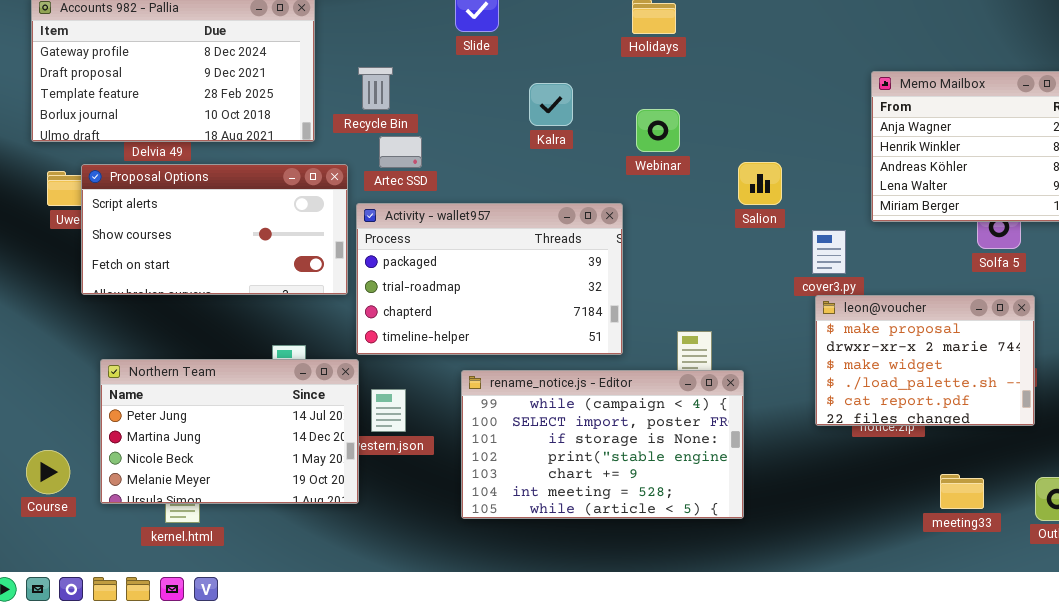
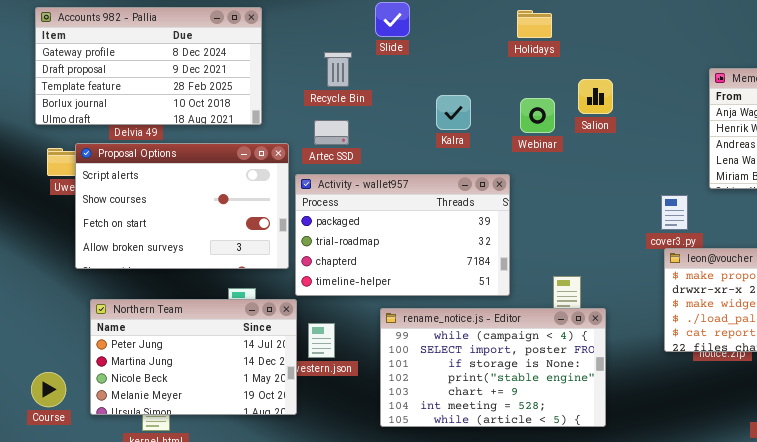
Recycle Bin: [358,67,393,110] -> [324,52,352,87], moved
Kalra: [529,83,573,126] -> [436,95,471,130], moved
Salion: [738,162,782,205] -> [578,79,613,114], moved
Proposal Options: [81,164,348,295] -> [75,143,289,269], resized

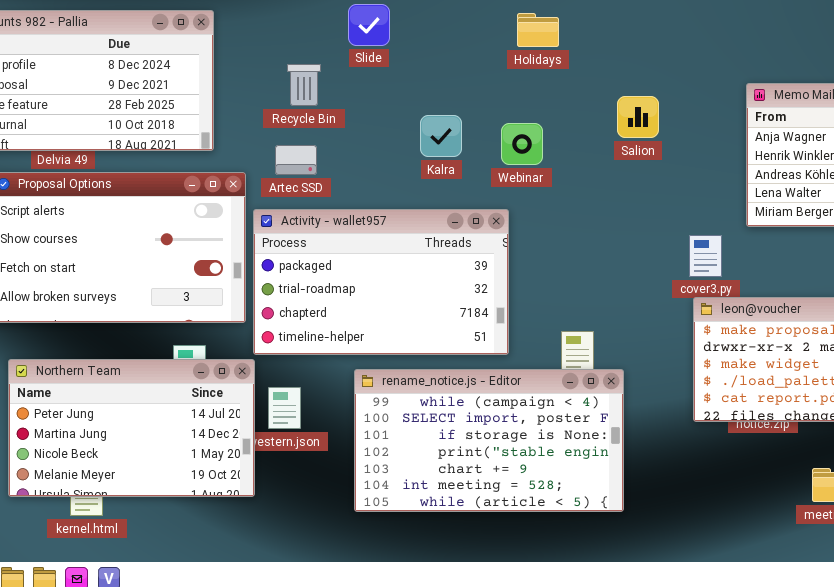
Salion: [578,79,613,114] -> [617,96,659,138], moved
Webinar: [520,98,555,133] -> [501,123,543,165], moved

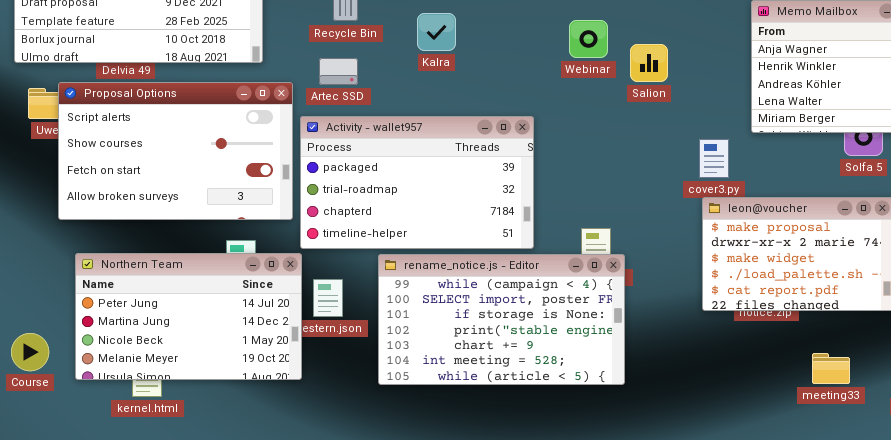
Salion: [617,96,659,138] -> [630,44,668,82], moved
Kalra: [420,115,462,157] -> [417,13,456,51], moved
Webinar: [501,123,543,165] -> [569,20,608,58], moved
rename_notice.js - Editor: [354,369,624,512] -> [378,254,625,385], moved

